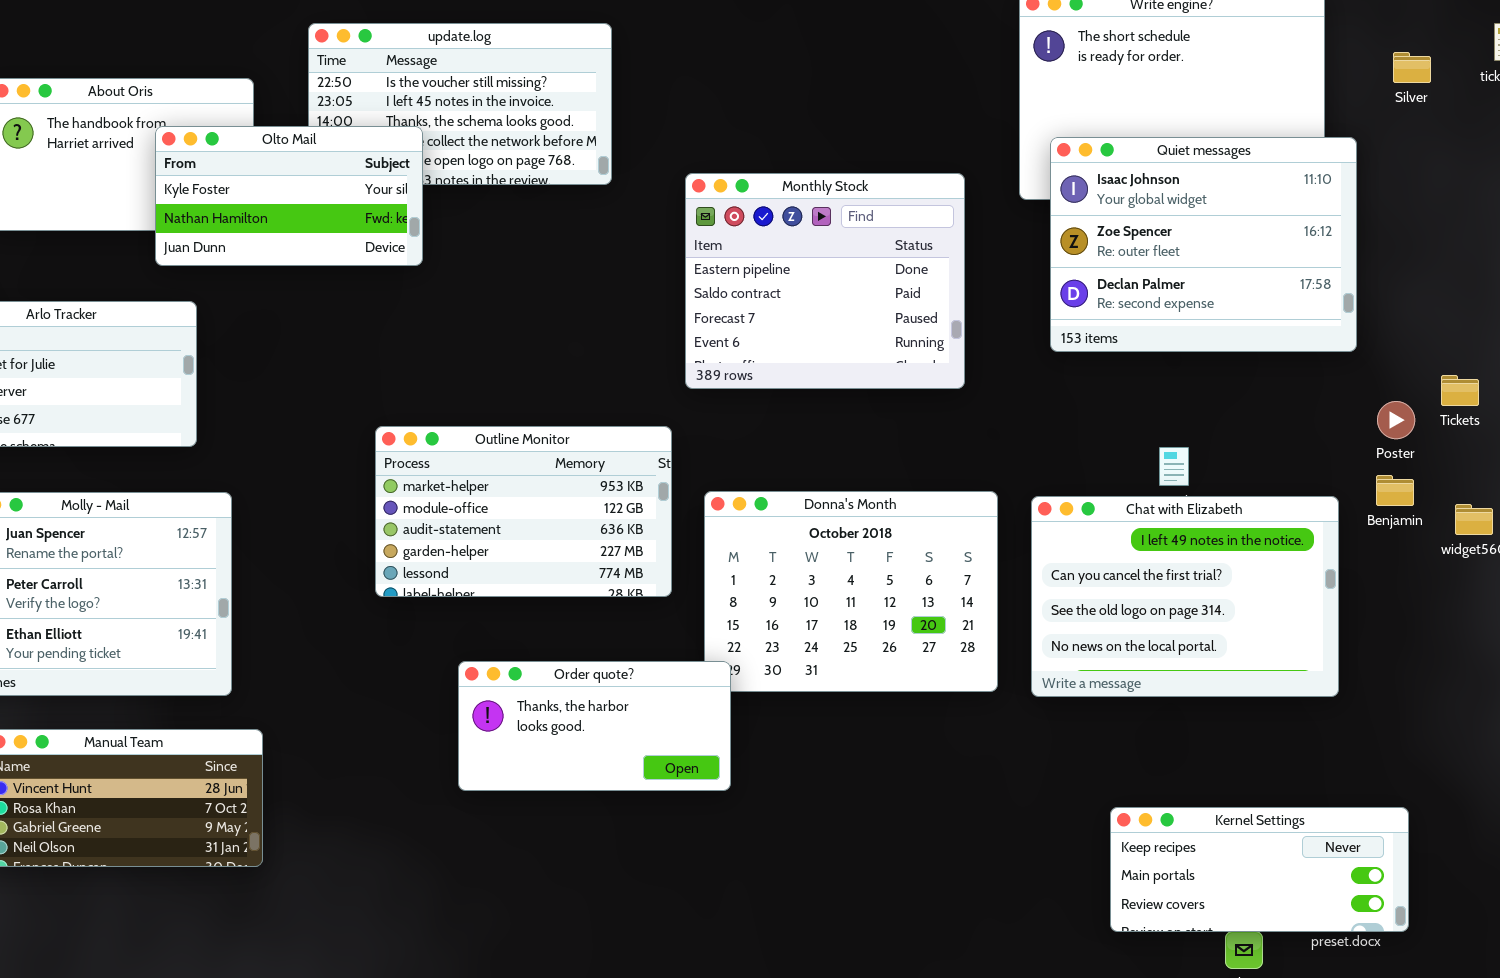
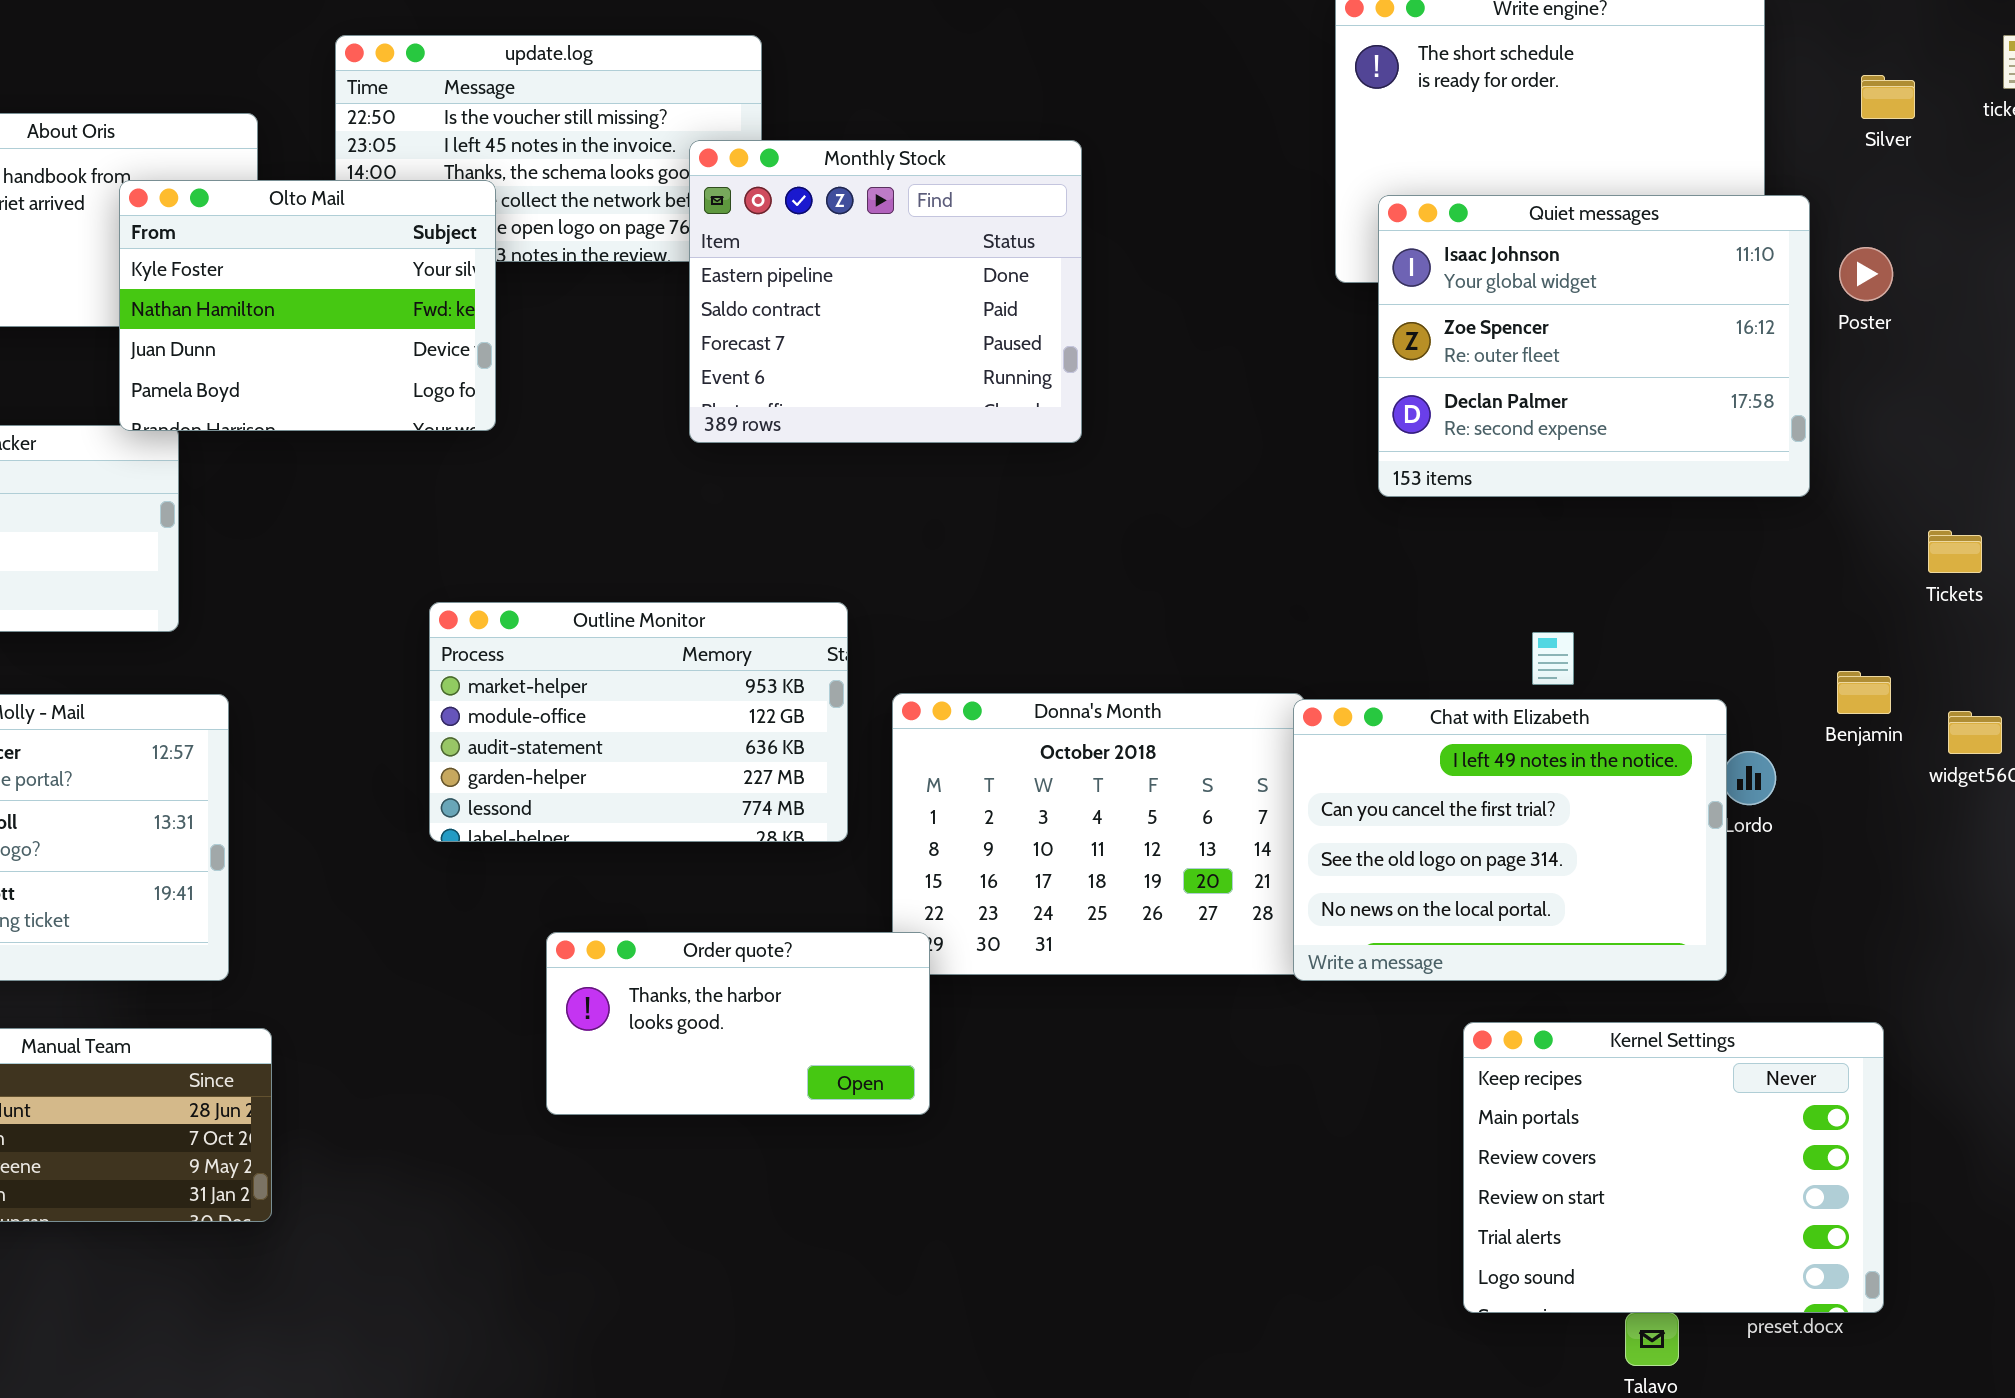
Olto Mail: [155,126,423,266] -> [119,180,496,431], resized
Monthly Stock: [685,173,965,389] -> [689,140,1082,443], moved
Poster: [1377,401,1415,439] -> [1839,247,1893,301], moved
Chat with Elizabeth: [1031,496,1339,697] -> [1293,699,1727,981], moved
Kernel Settings: [1110,807,1409,932] -> [1463,1022,1884,1313], resized

